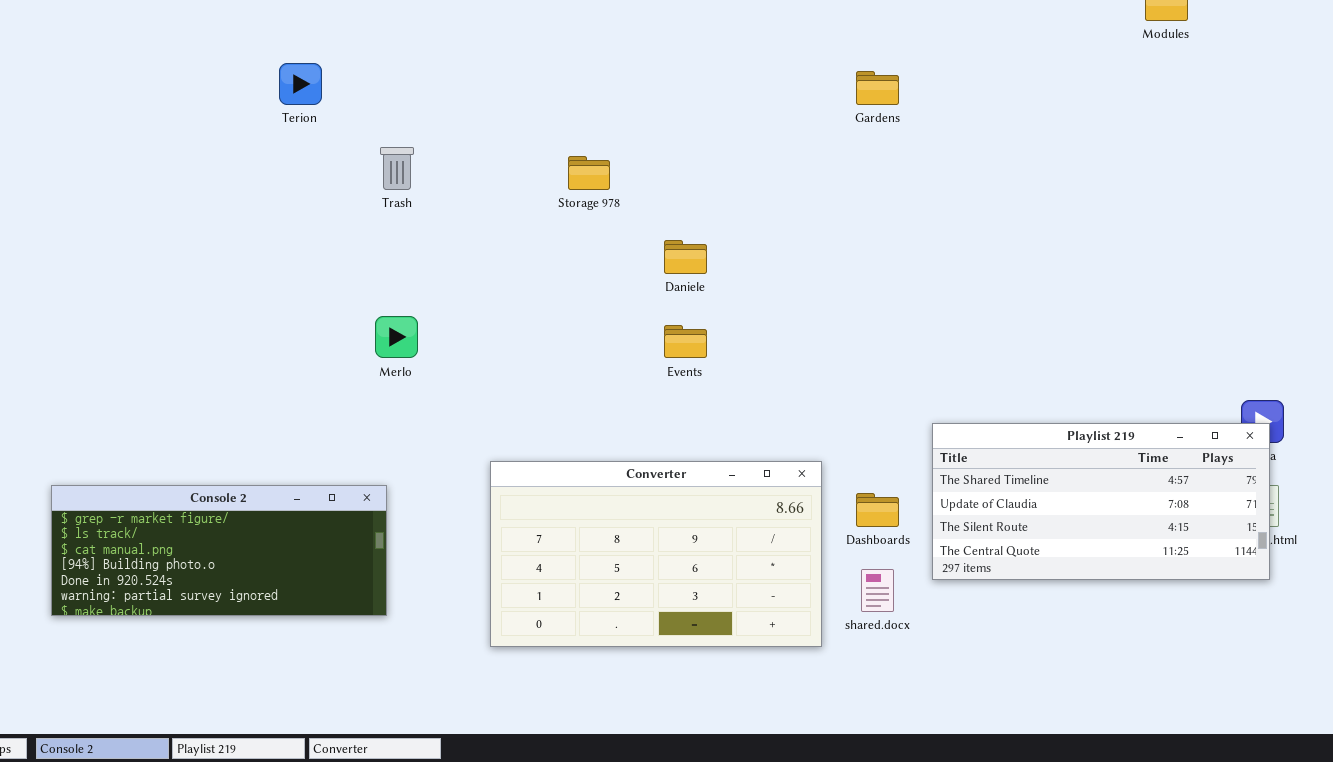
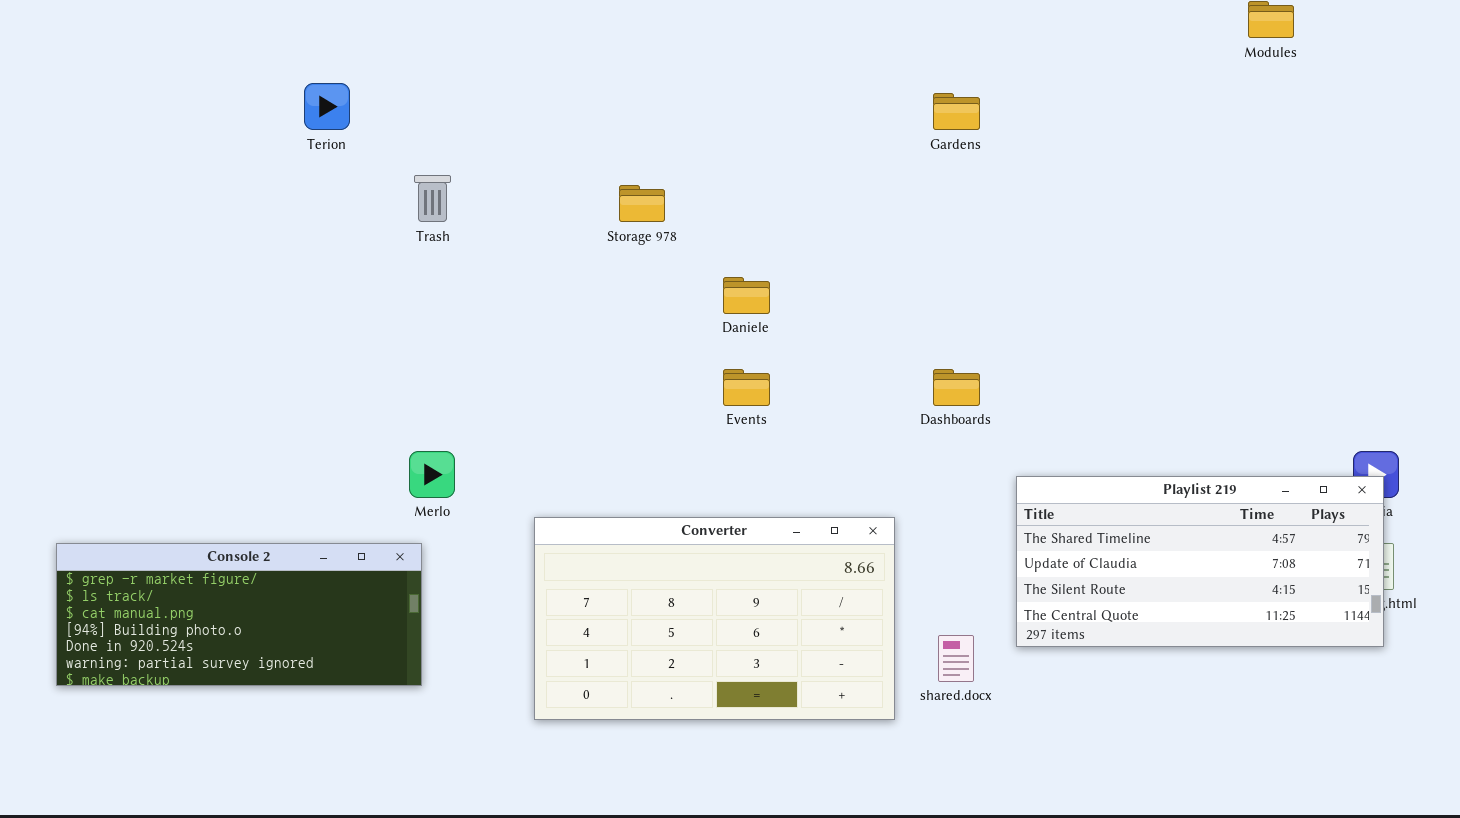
Merlo: [375,316,418,358] -> [409,451,455,498], moved
Dashboards: [856,493,899,527] -> [933,369,980,406], moved

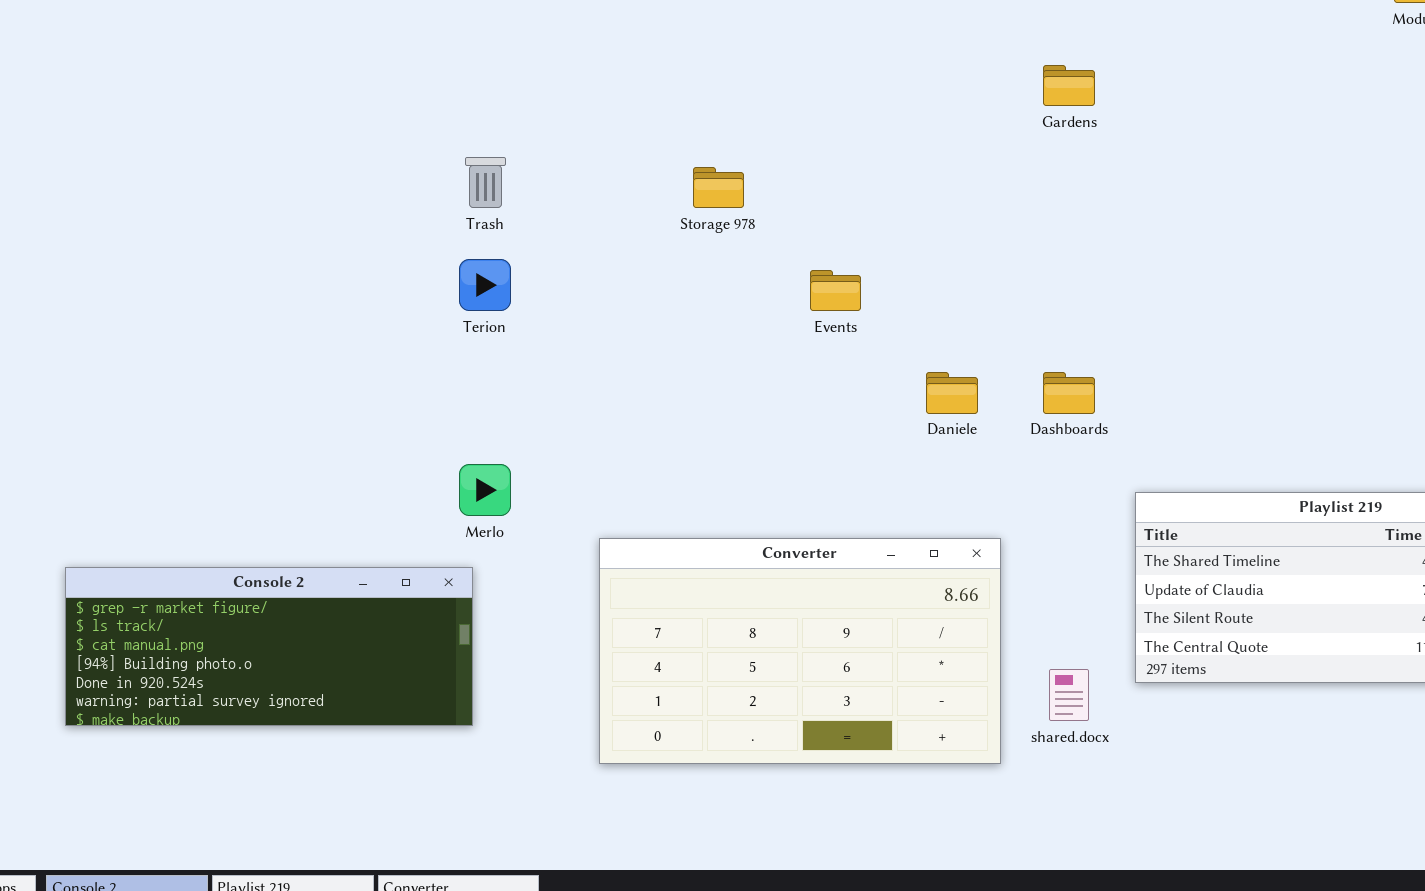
Terion: [304,83,350,130] -> [459,259,511,311], moved
Daniele: [723,277,770,314] -> [926,372,978,414], moved
Events: [723,369,770,406] -> [810,270,861,311], moved

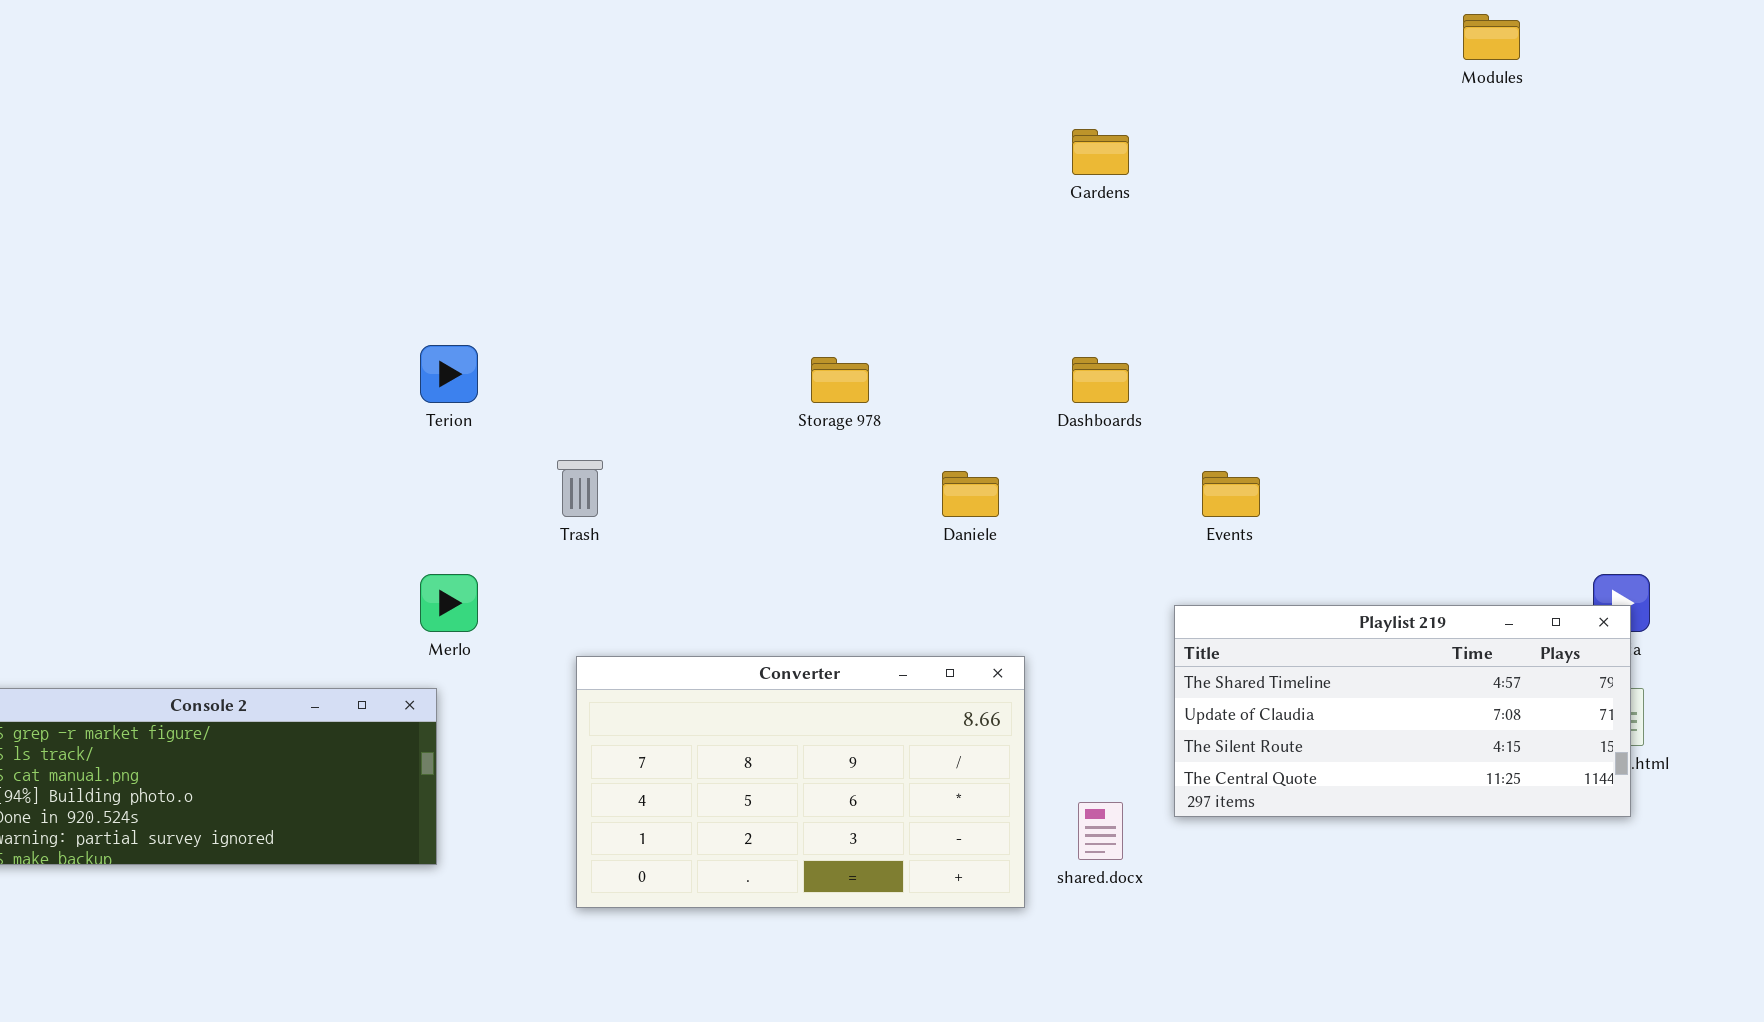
Trash: [465,157,506,208] -> [557,460,603,517], moved
Storage 978: [693,167,744,208] -> [811,357,869,403], moved
Events: [810,270,861,311] -> [1202,471,1260,517], moved
Dashboards: [1043,372,1095,414] -> [1072,357,1129,403], moved

